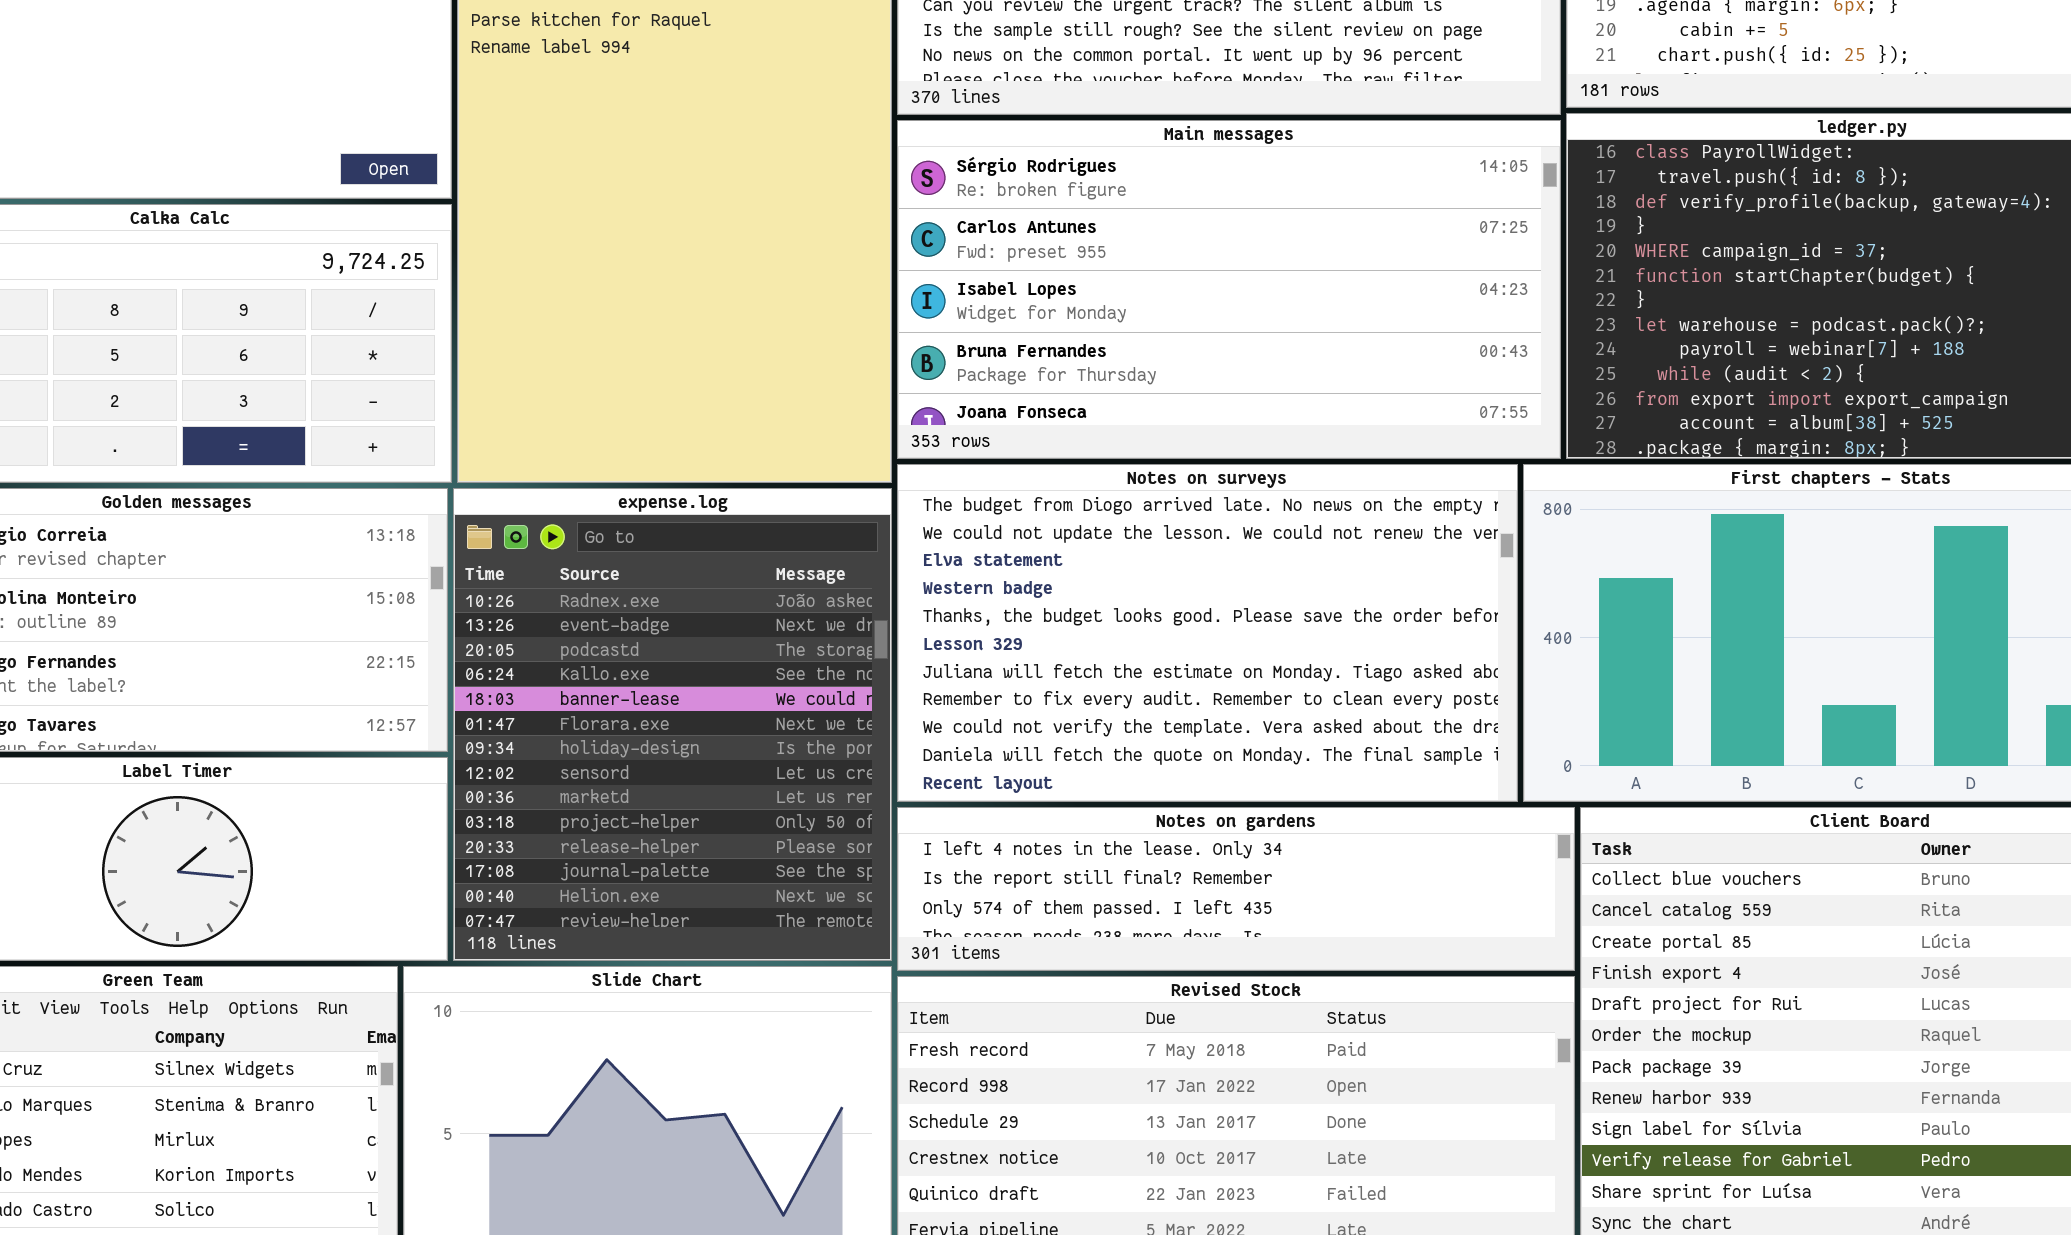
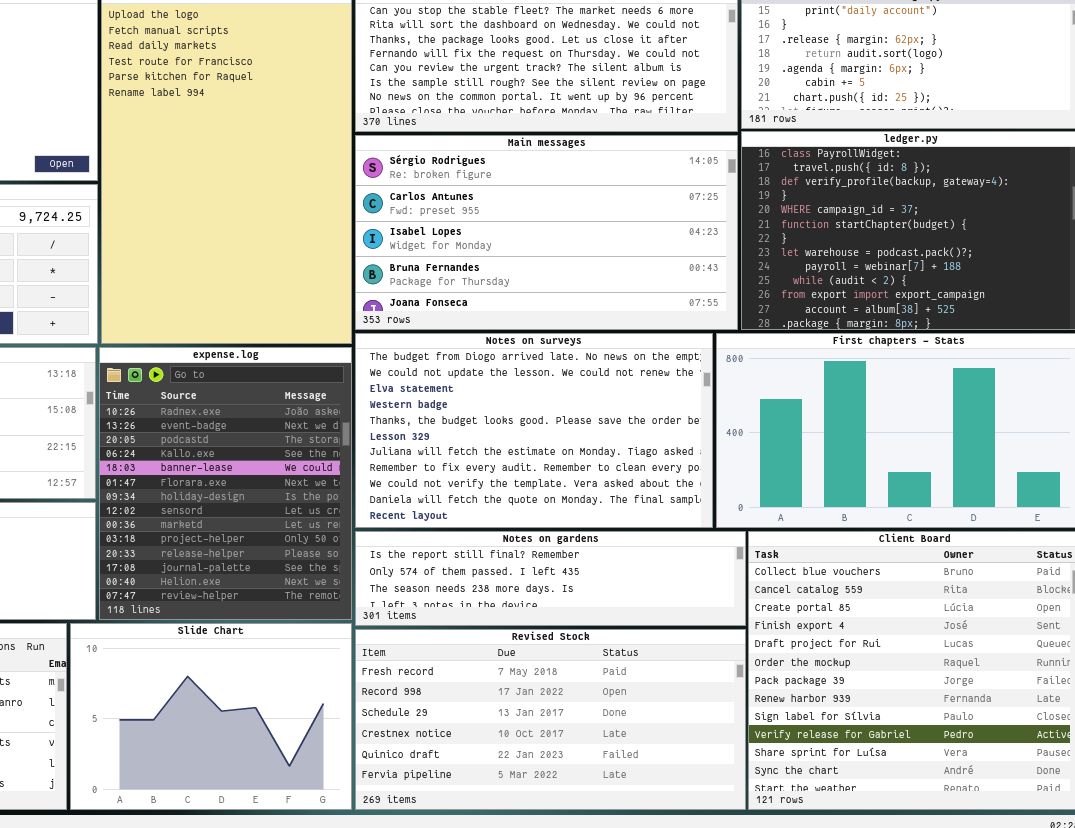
Notes on gardens: [897,807,1575,971] -> [355,531,746,626], scrolled down 1 row

